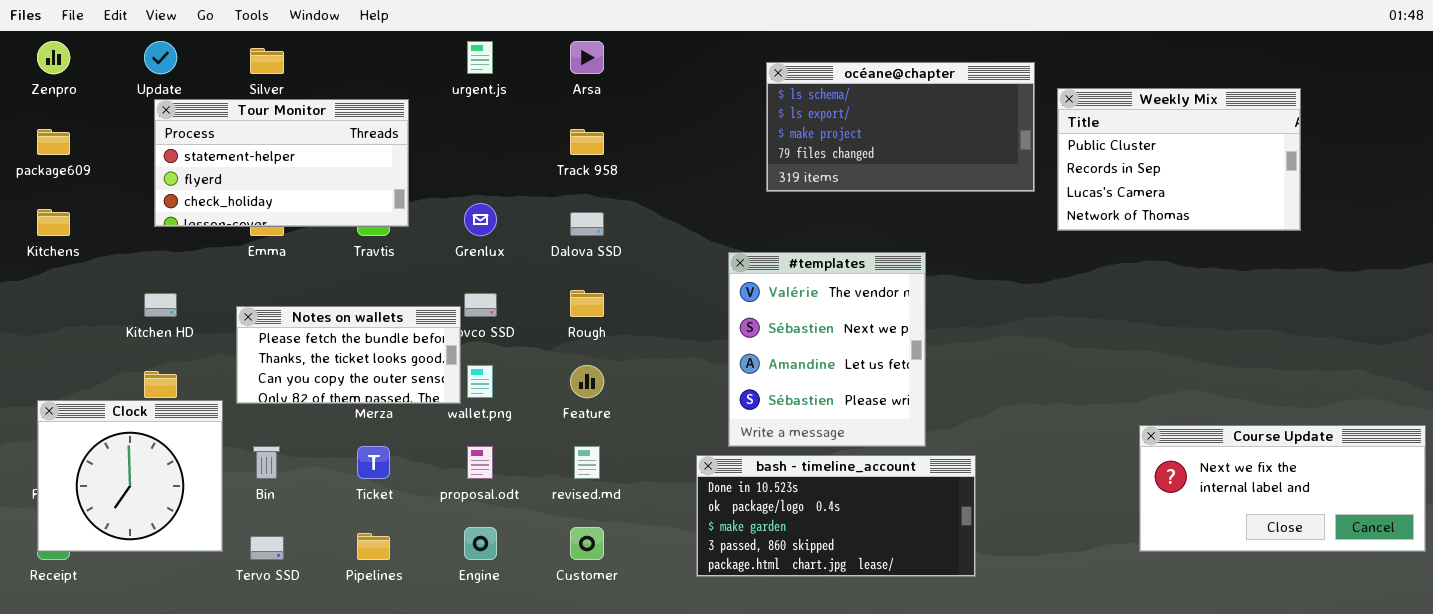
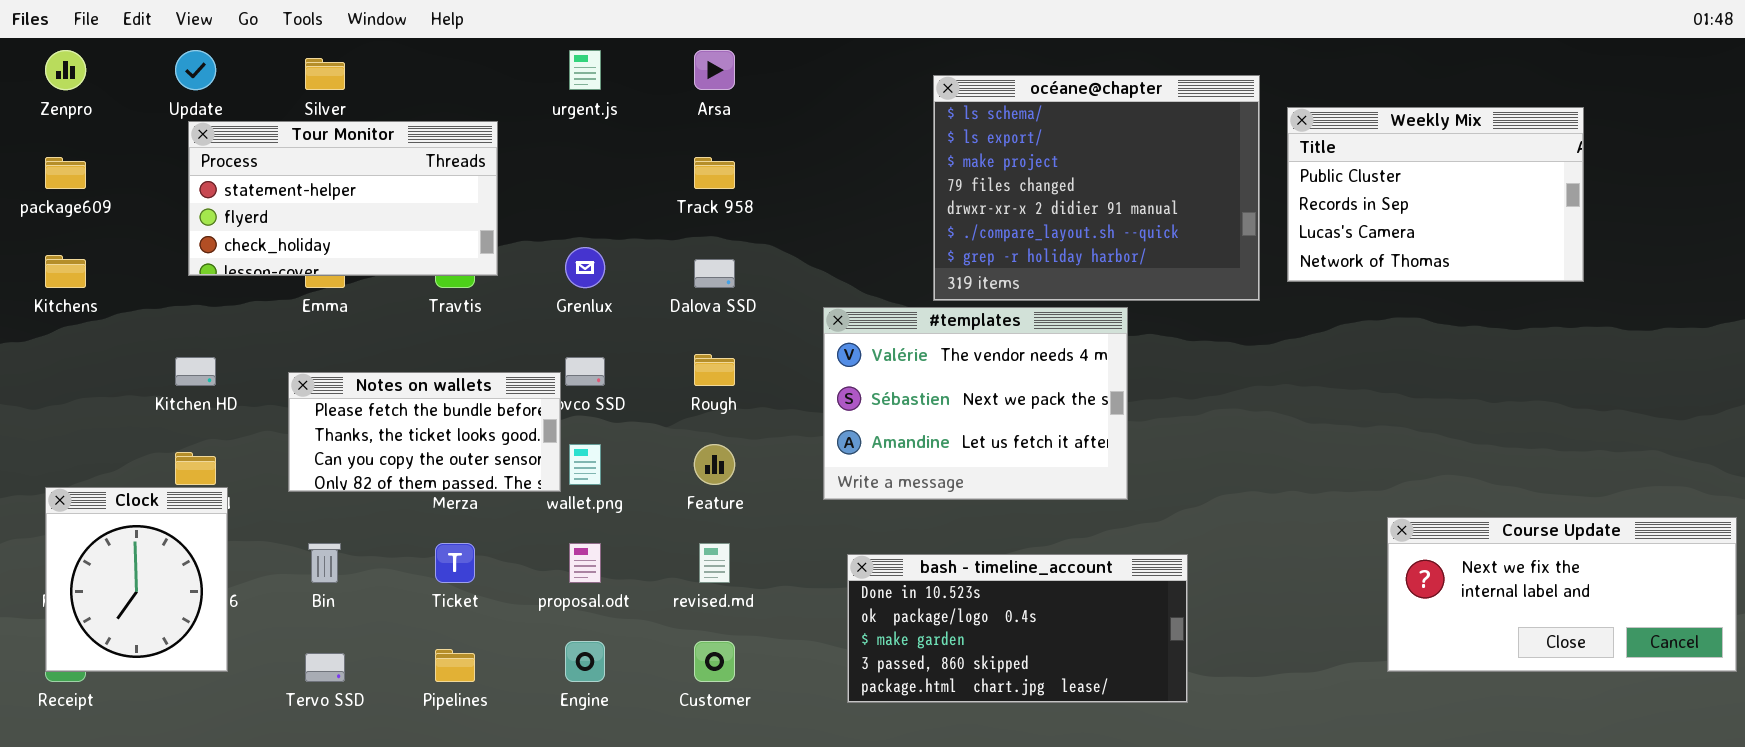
océane@chapter: [766,62,1035,192] -> [933,75,1260,301], resized
#templates: [728,252,926,447] -> [823,307,1128,500], resized
Clock: [37,400,223,552] -> [45,487,228,672], resized

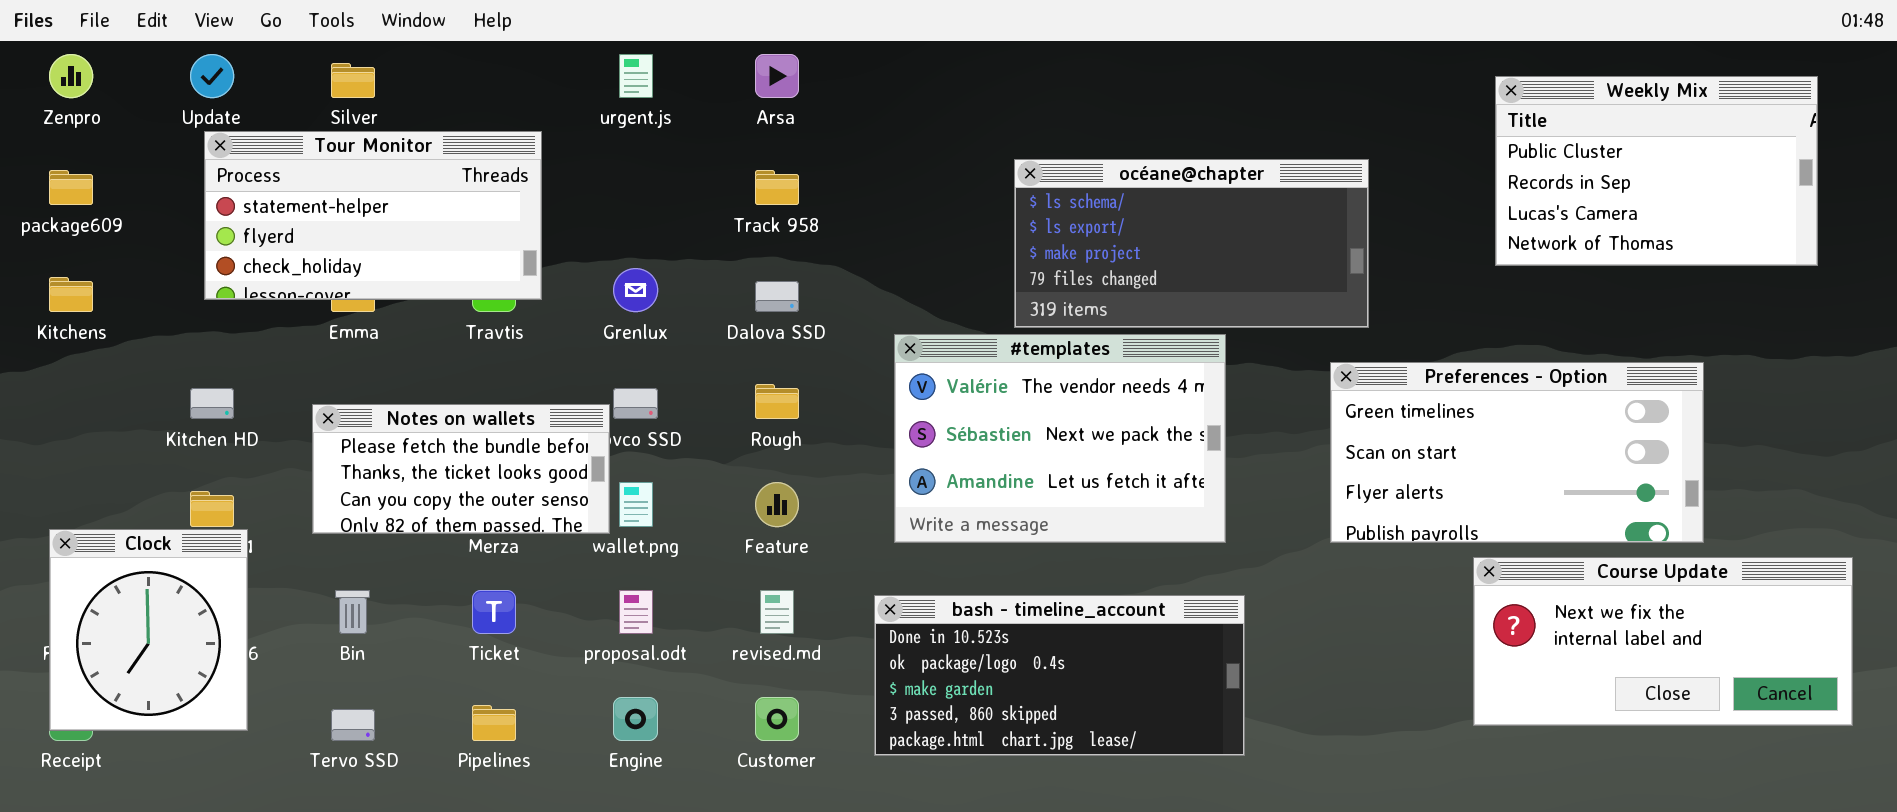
océane@chapter: [933,75,1260,301] -> [1014,159,1369,328], resized
Weekly Mix: [1287,107,1584,282] -> [1495,76,1818,266], moved
Preferences - Option: none -> [1330,362,1704,543], opened
Course Update: [1387,517,1737,672] -> [1473,557,1853,726], moved
bash - timeline_account: [847,554,1188,703] -> [874,595,1245,756], moved

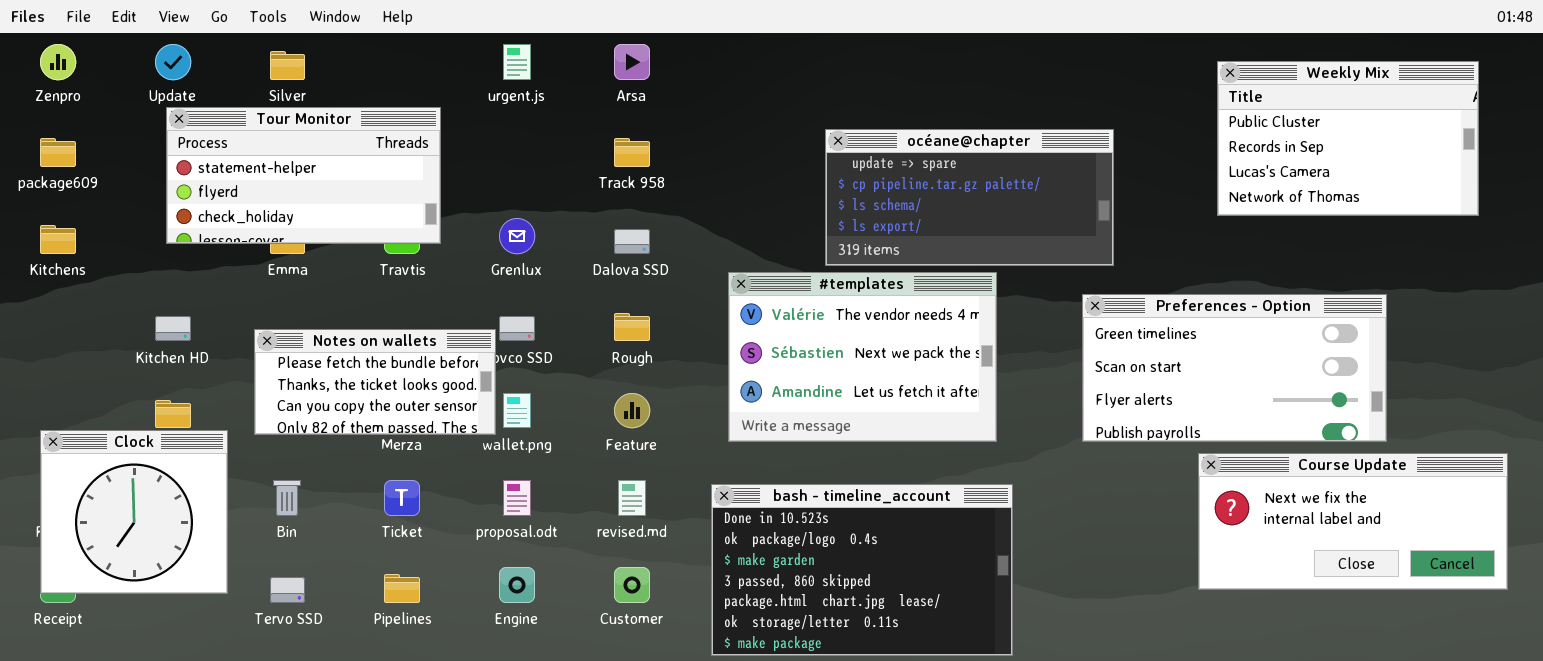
océane@chapter: [1014,159,1369,328] -> [825,129,1114,266], scrolled up 2 rows
Clock: [49,529,248,731] -> [40,430,228,594], resized
bash - timeline_account: [874,595,1245,756] -> [711,484,1013,656], resized

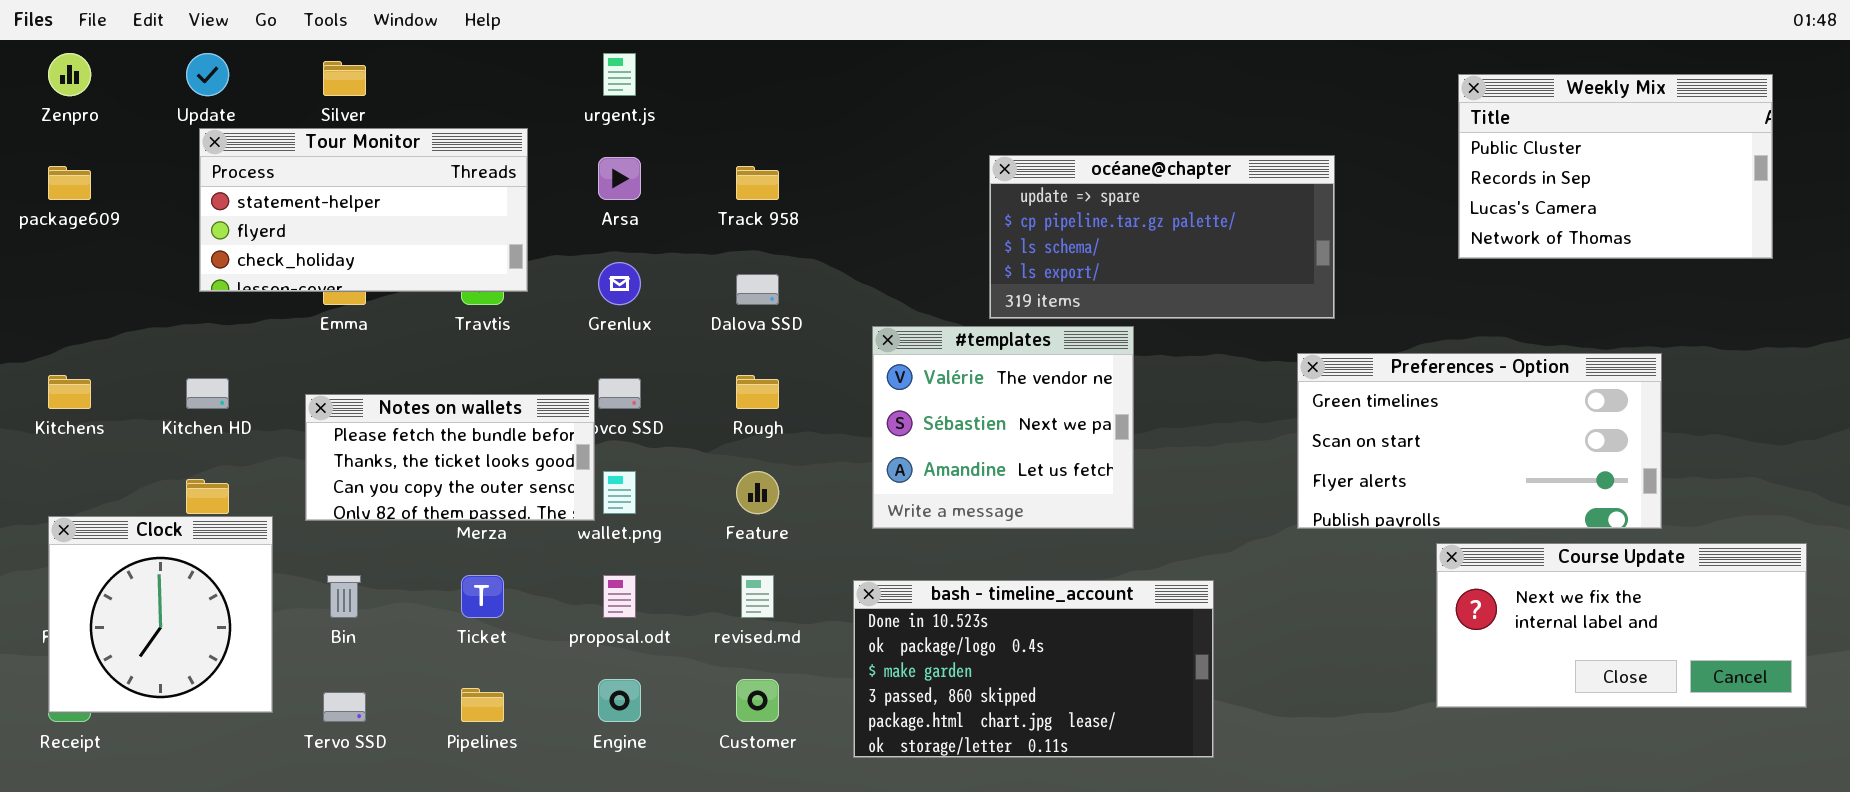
Arsa: [614,44,650,80] -> [598,157,641,200], moved
Kitchens: [40,225,76,254] -> [48,375,91,409], moved
#templates: [728,272,997,442] -> [872,326,1134,529], resized
bash - timeline_account: [711,484,1013,656] -> [853,580,1214,758], resized

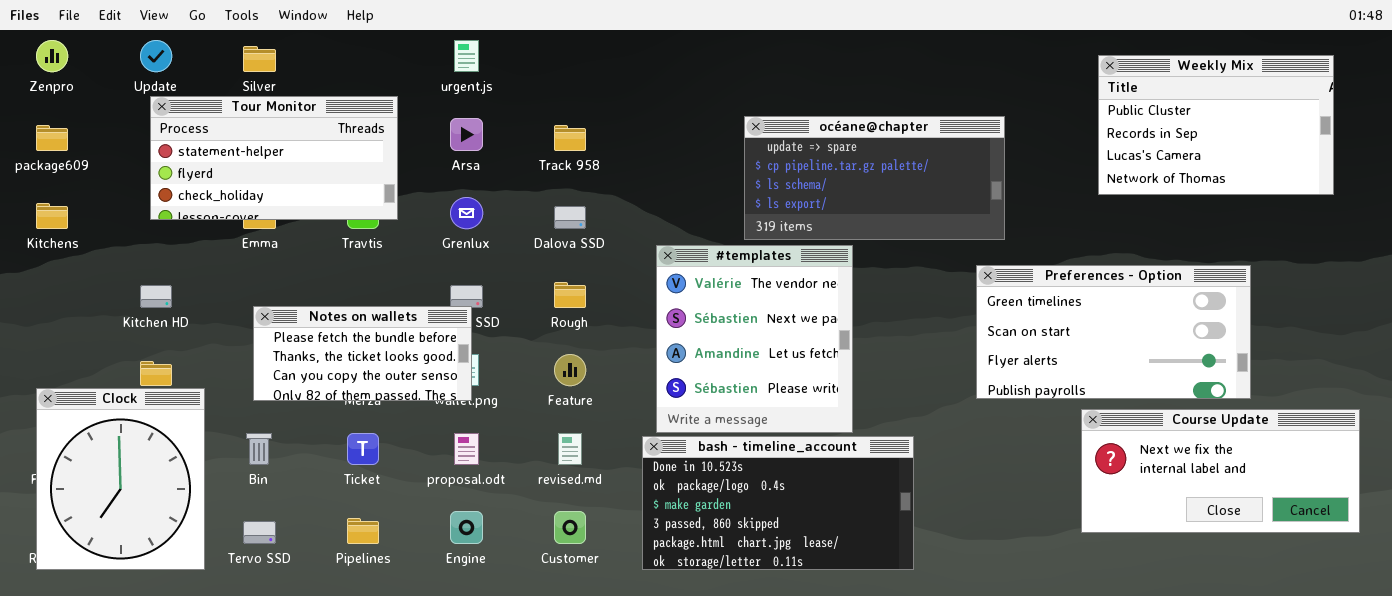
#templates: [872,326,1134,529] -> [656,245,853,433], resized
Kitchens: [48,375,91,409] -> [36,203,68,229], moved
Notes on wallets: [305,394,595,521] -> [253,306,472,401], moved
Clock: [48,516,273,713] -> [36,388,205,570], resized

